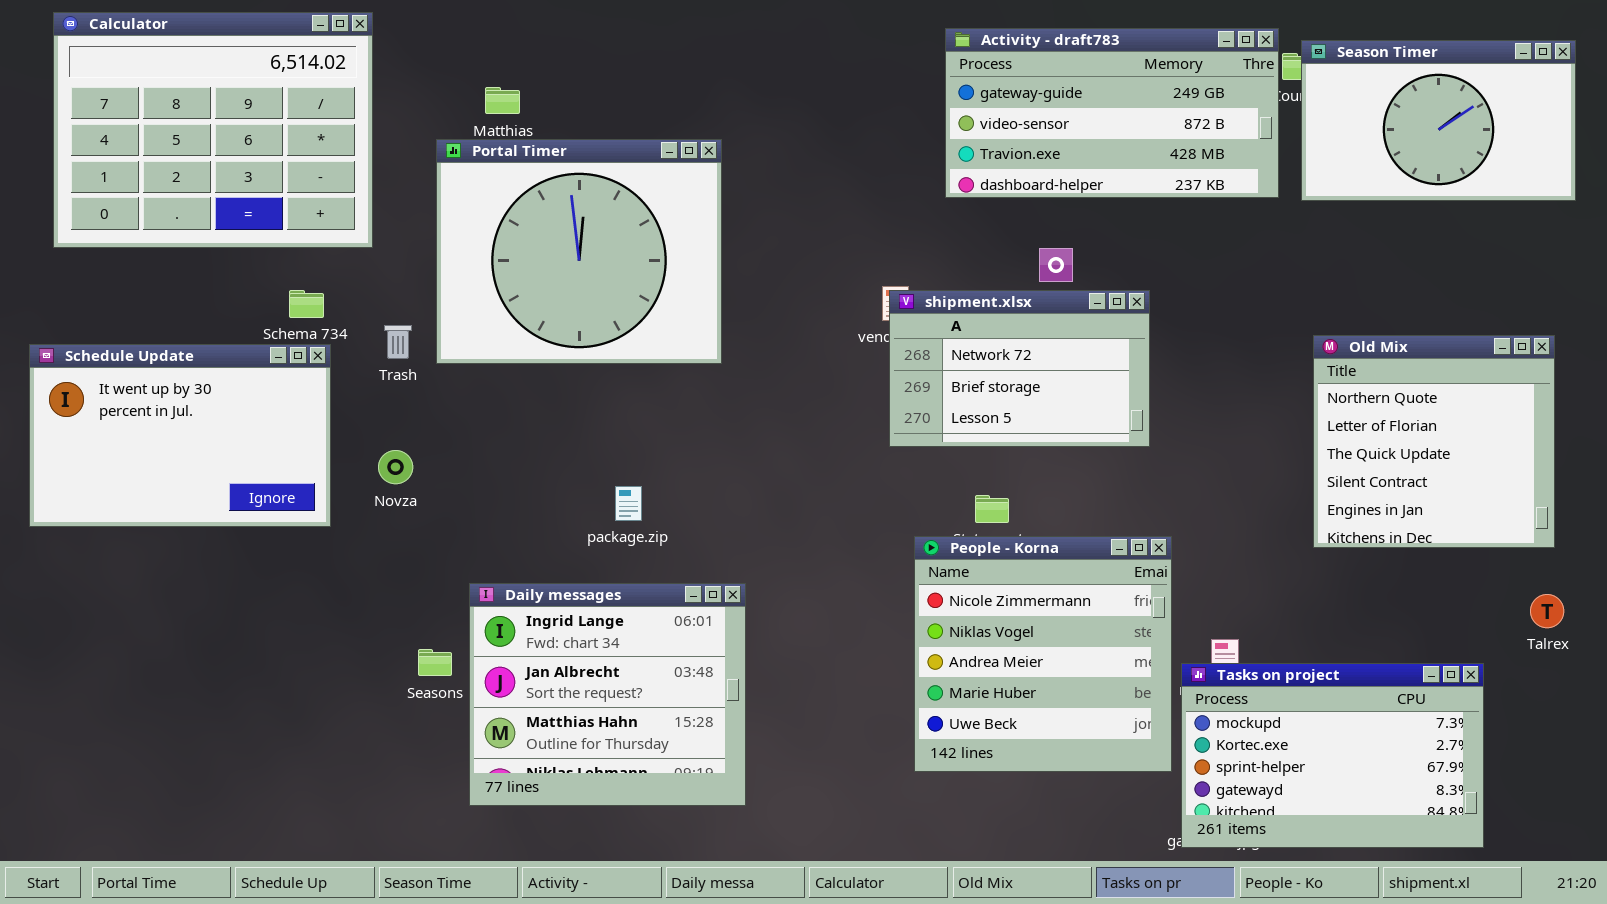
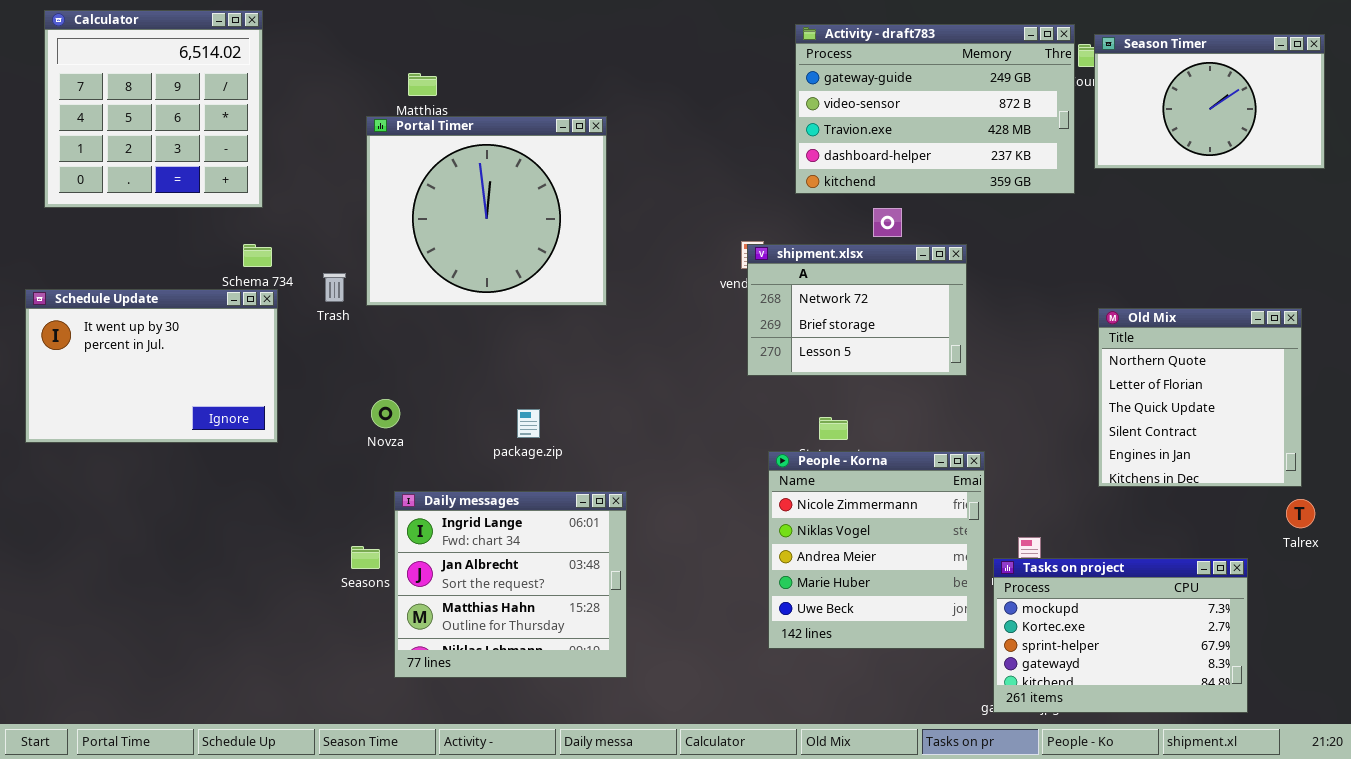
Calculator: [53,12,373,248] -> [44,10,263,208], resized
Activity - draft783: [945,28,1279,198] -> [795,24,1075,194], resized
Old Mix: [1313,335,1555,548] -> [1098,308,1302,487], moved
Novza: [378,450,413,484] -> [371,399,400,428], moved

